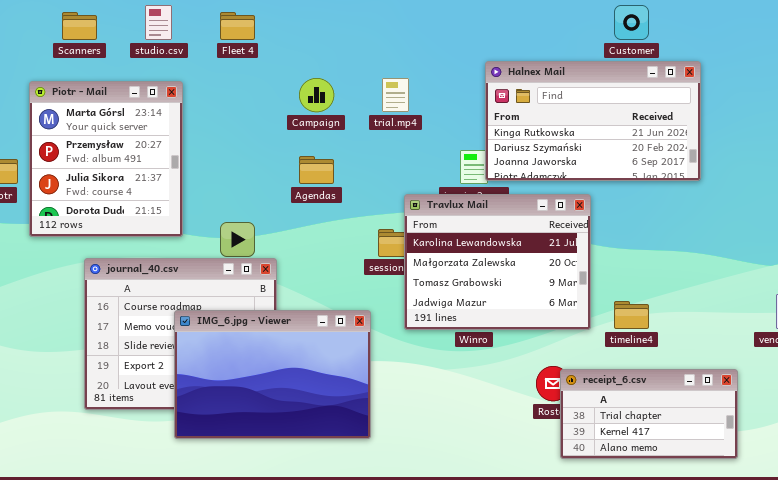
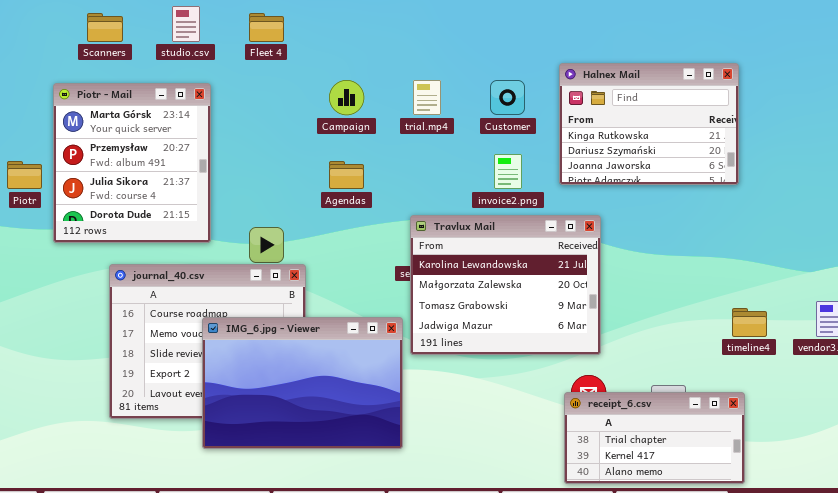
Customer: [614,5,649,40] -> [490,80,525,115], moved
Halnex Mail: [485,61,701,181] -> [559,63,739,185], resized
Travlux Mail: [404,194,591,330] -> [410,215,601,355], moved
timeline4: [614,301,649,329] -> [732,308,767,337], moved
receipt_6.csv: [560,369,738,459] -> [564,392,745,484], moved

